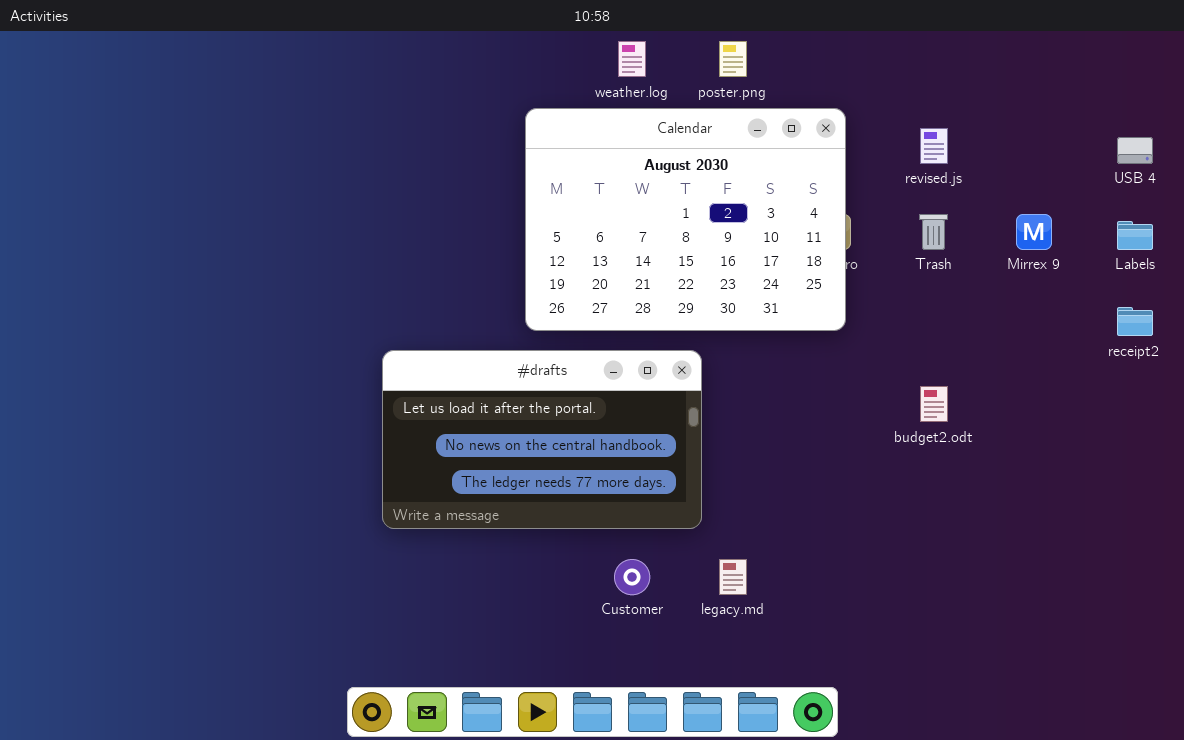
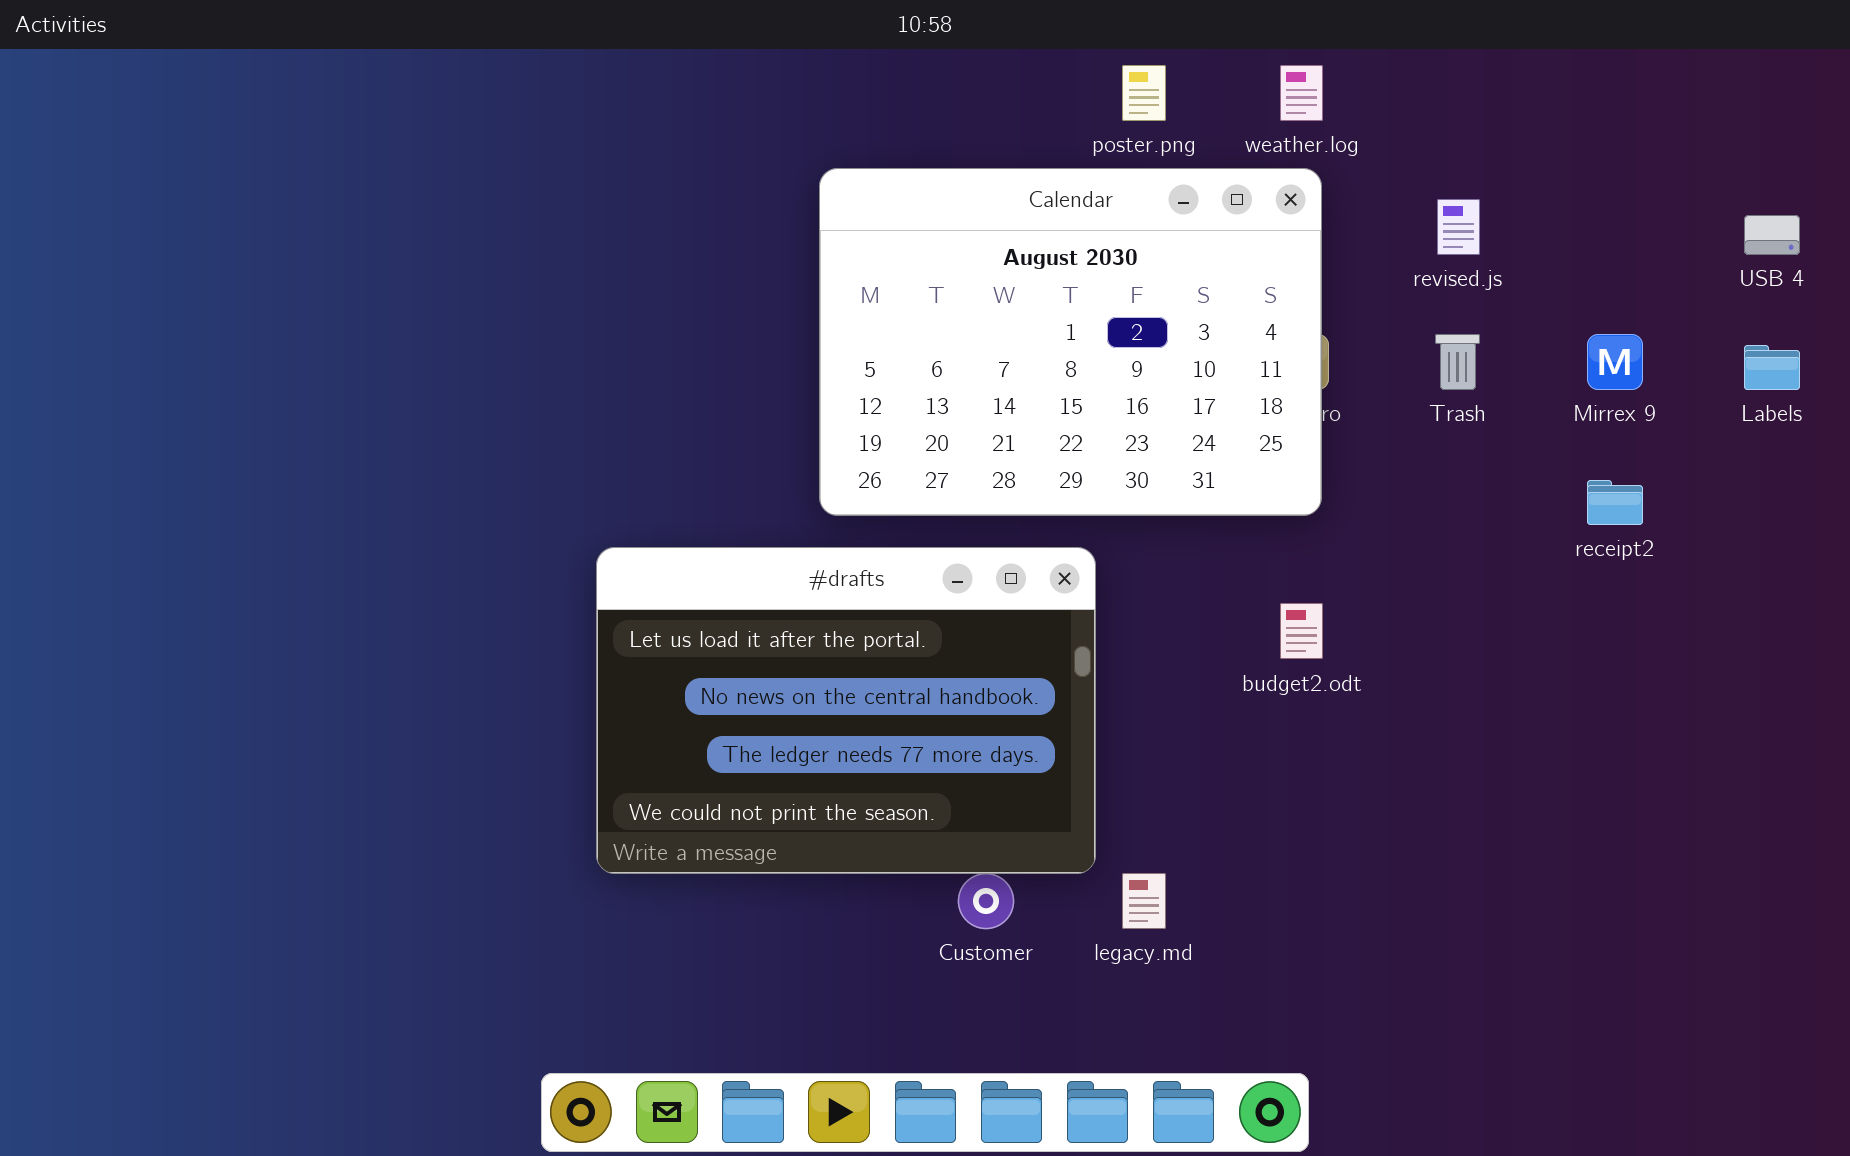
weather.log: [618,41,646,77] -> [1280,65,1323,121], moved
receipt2: [1117,307,1153,336] -> [1587,480,1643,525], moved
#drafts: [382,350,702,529] -> [596,547,1096,874], resized
budget2.odt: [920,386,948,422] -> [1280,603,1323,659], moved

